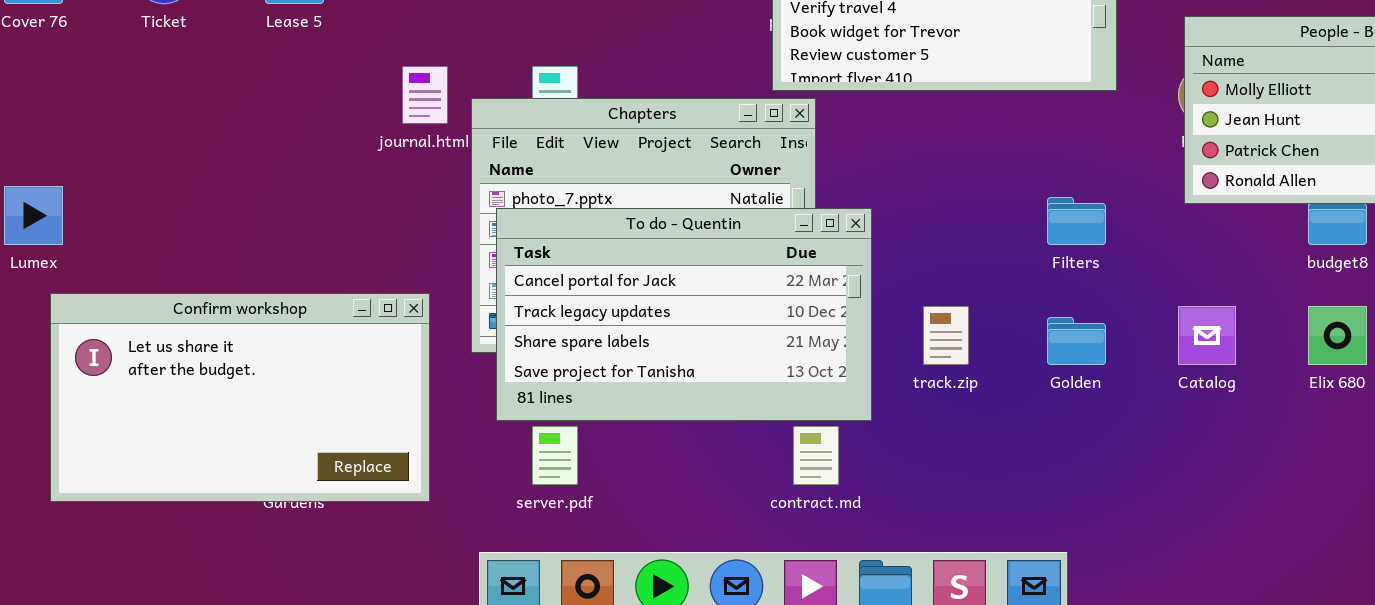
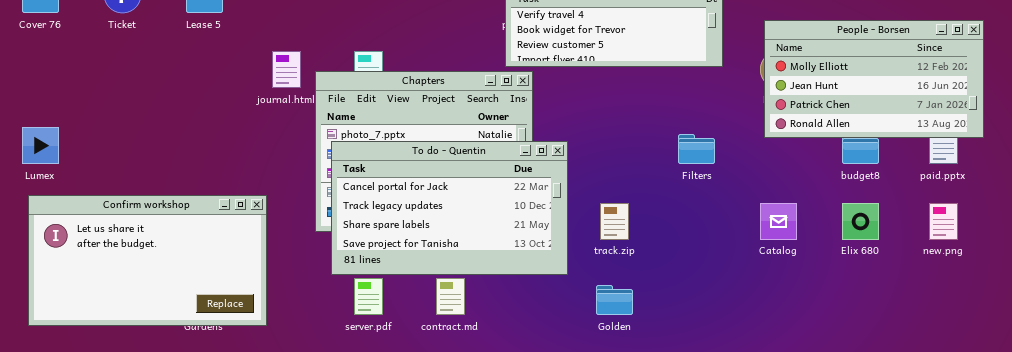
Confirm workshop: [50,293,430,502] -> [28,195,267,326], moved
Golden: [1047,317,1106,365] -> [596,285,633,315], moved
contract.md: [793,426,839,485] -> [436,278,465,315], moved

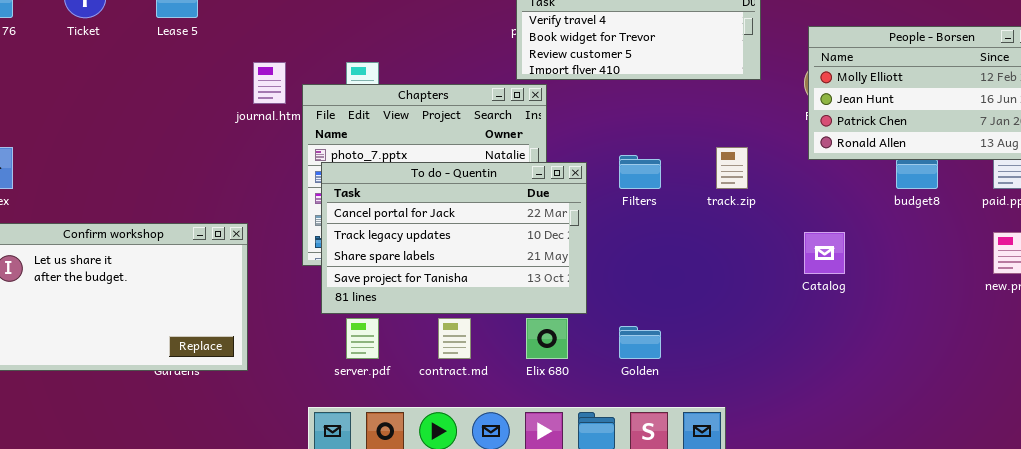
Filters: [678,134,715,164] -> [619,155,661,189], moved
track.zip: [600,203,629,240] -> [716,147,748,189], moved
Elix 680: [842,203,879,240] -> [526,318,568,359], moved

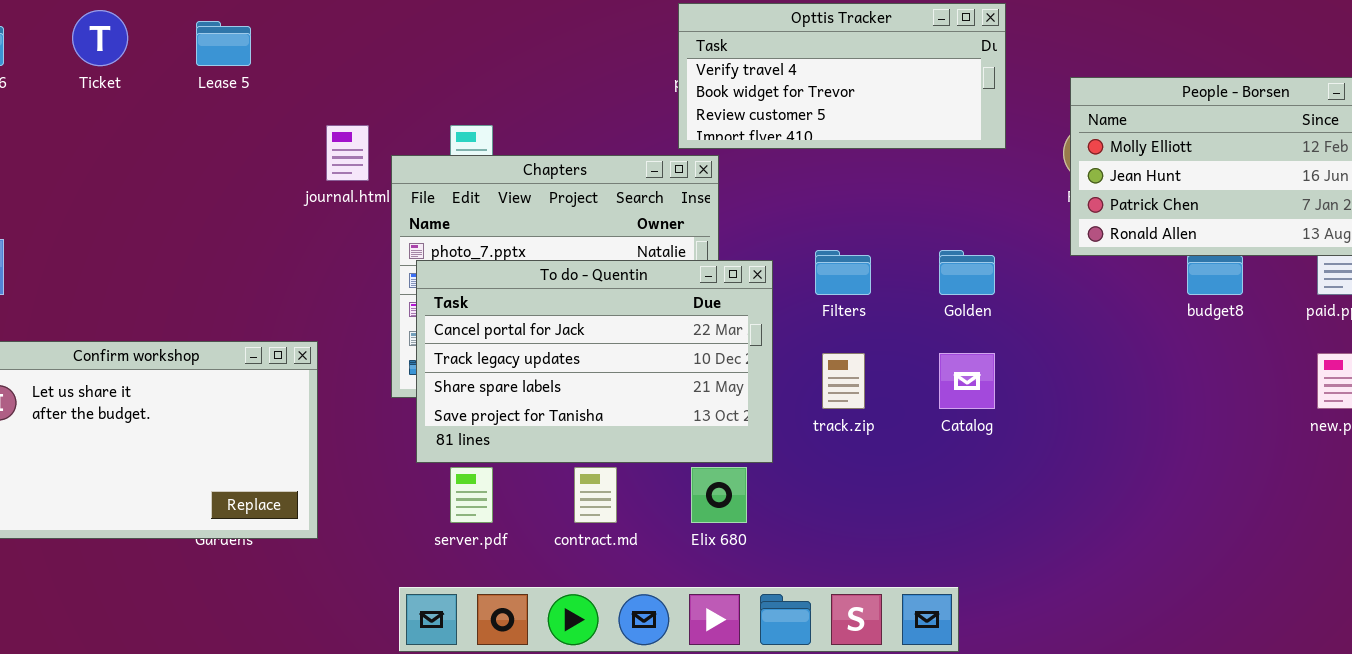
track.zip: [716,147,748,189] -> [822,353,865,409], moved
Catalog: [804,232,845,274] -> [939,353,995,409], moved
Golden: [619,326,661,359] -> [939,250,995,295], moved

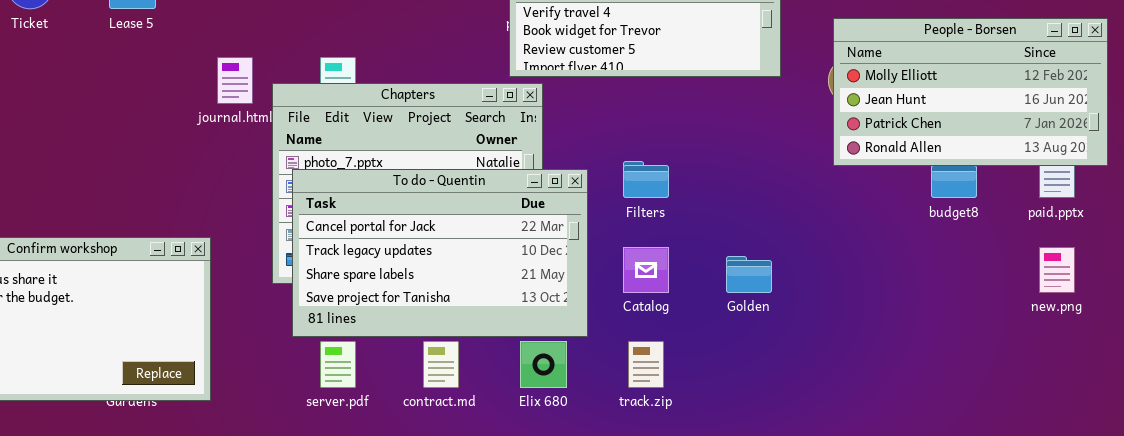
Golden: [939,250,995,295] -> [726,256,772,293], moved
track.zip: [822,353,865,409] -> [628,341,664,388], moved
Catalog: [939,353,995,409] -> [623,247,669,293], moved

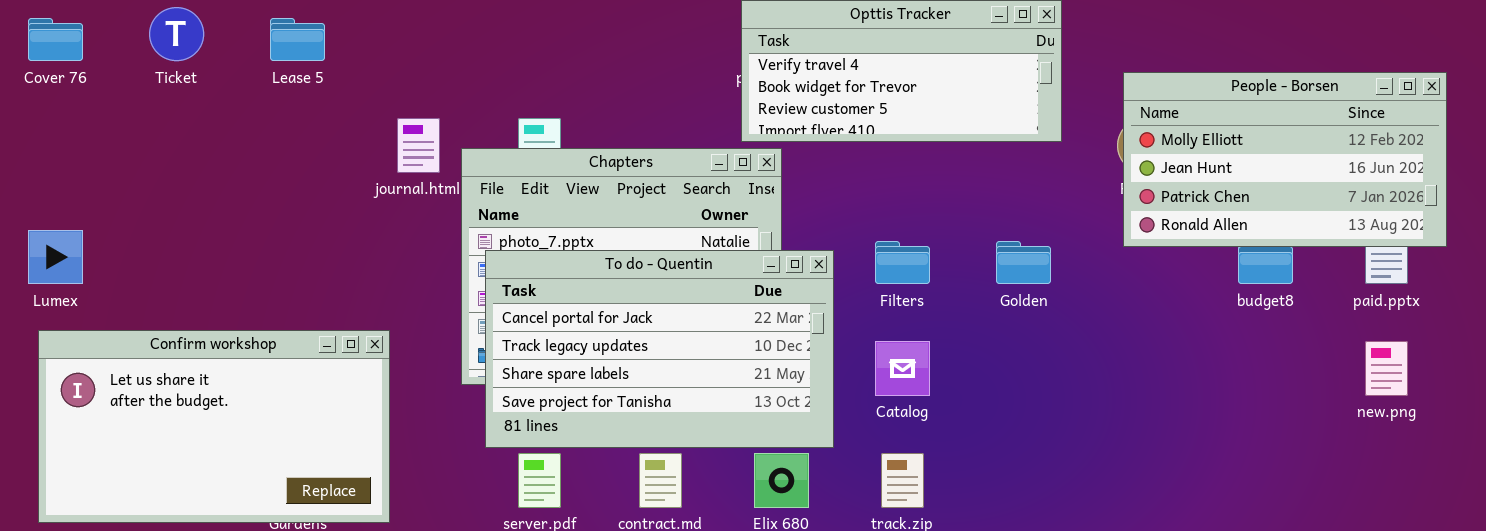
Golden: [726,256,772,293] -> [996,241,1051,284], moved

